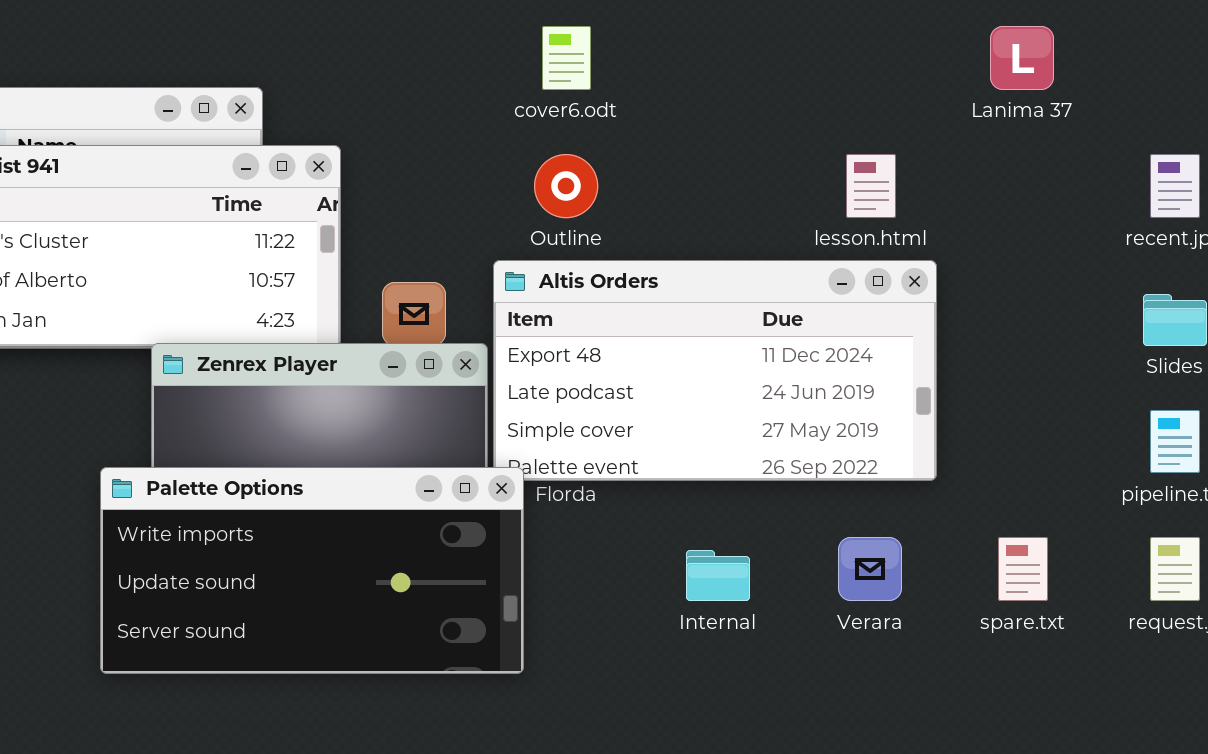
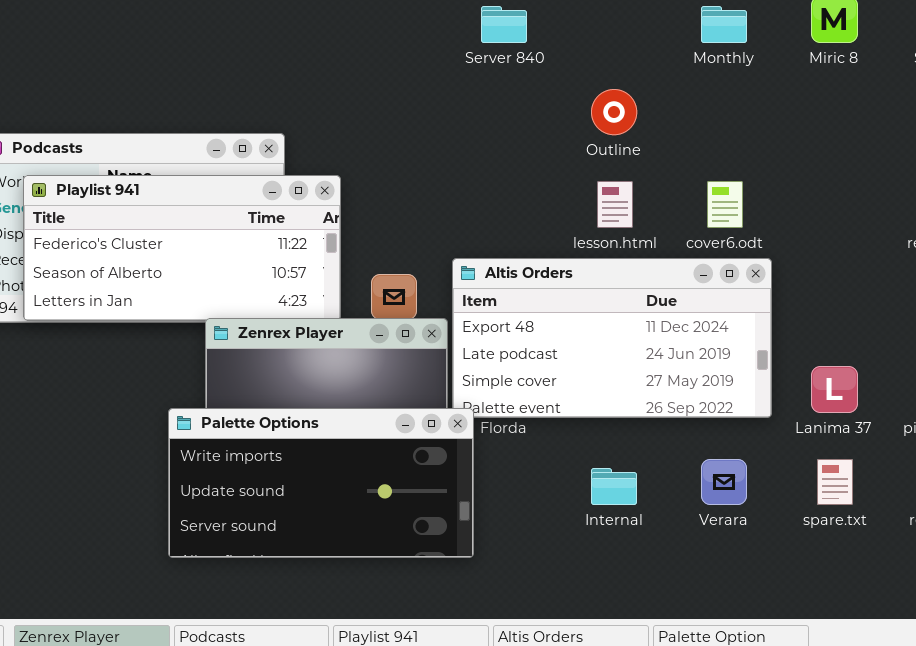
cover6.odt: [542,26,591,90] -> [707,181,743,228], moved
Lanima 37: [990,26,1054,90] -> [811,366,858,413], moved
Outline: [534,154,598,218] -> [591,89,637,135], moved
lesson.html: [846,154,896,218] -> [597,181,633,228], moved

